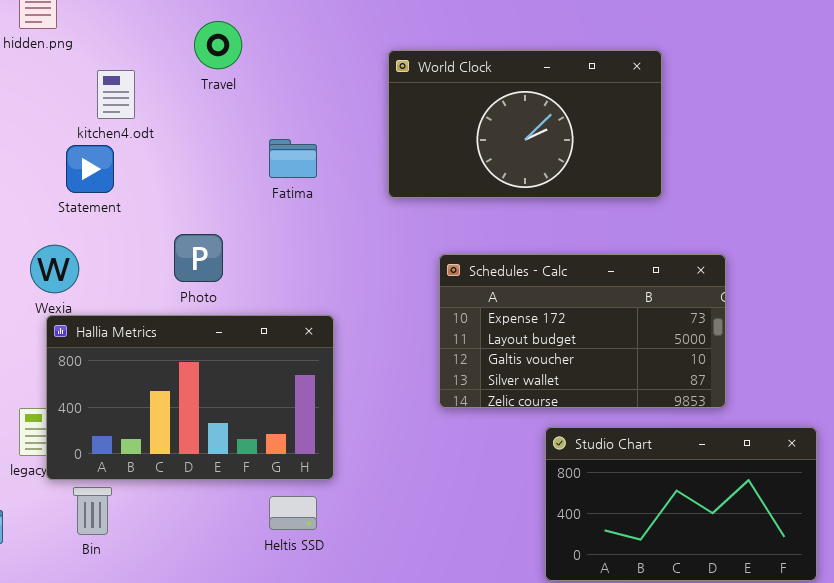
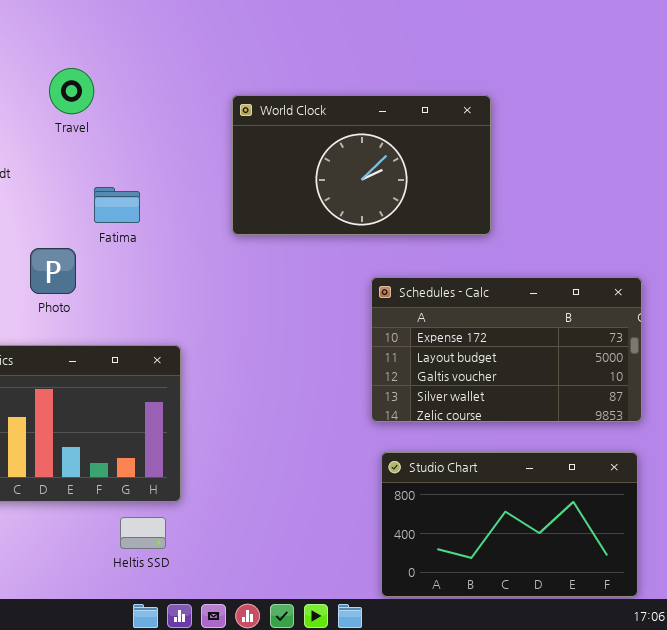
Fatima: [269,139,317,178] -> [94,187,140,223], moved
Photo: [174,234,223,282] -> [30,248,76,294], moved
Schedules - Calc: [439,254,726,408] -> [371,277,642,422], moved

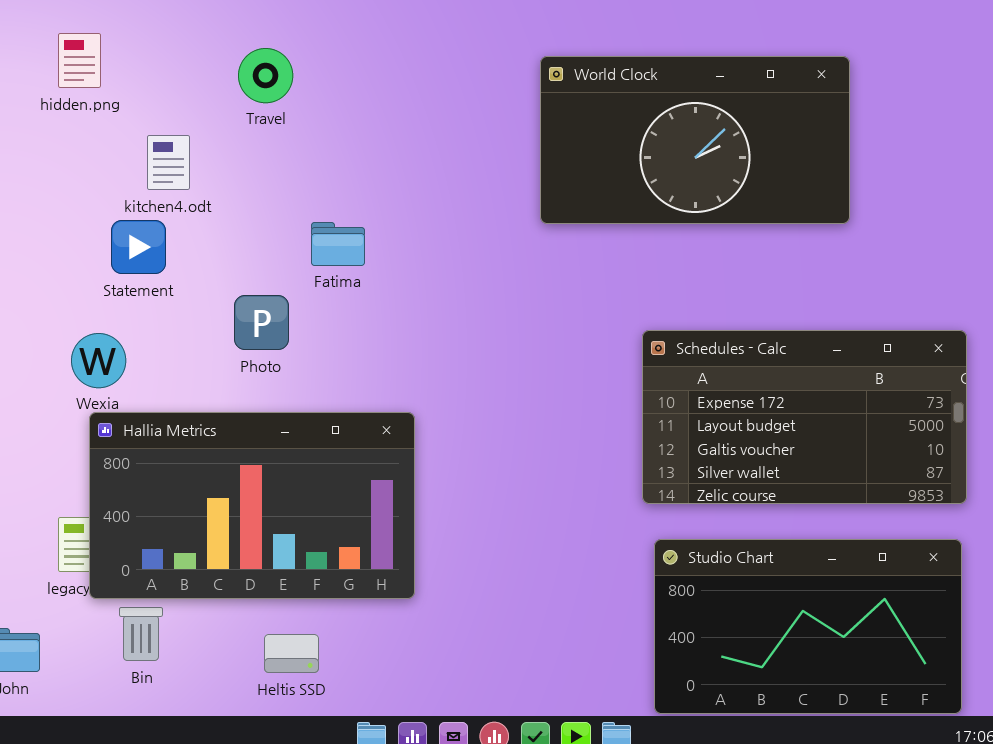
Travel: [49,68,94,114] -> [238,48,293,103], moved
World Clock: [232,95,491,235] -> [540,56,850,224], moved
Heltis SSD: [120,517,166,549] -> [264,634,319,673], moved

